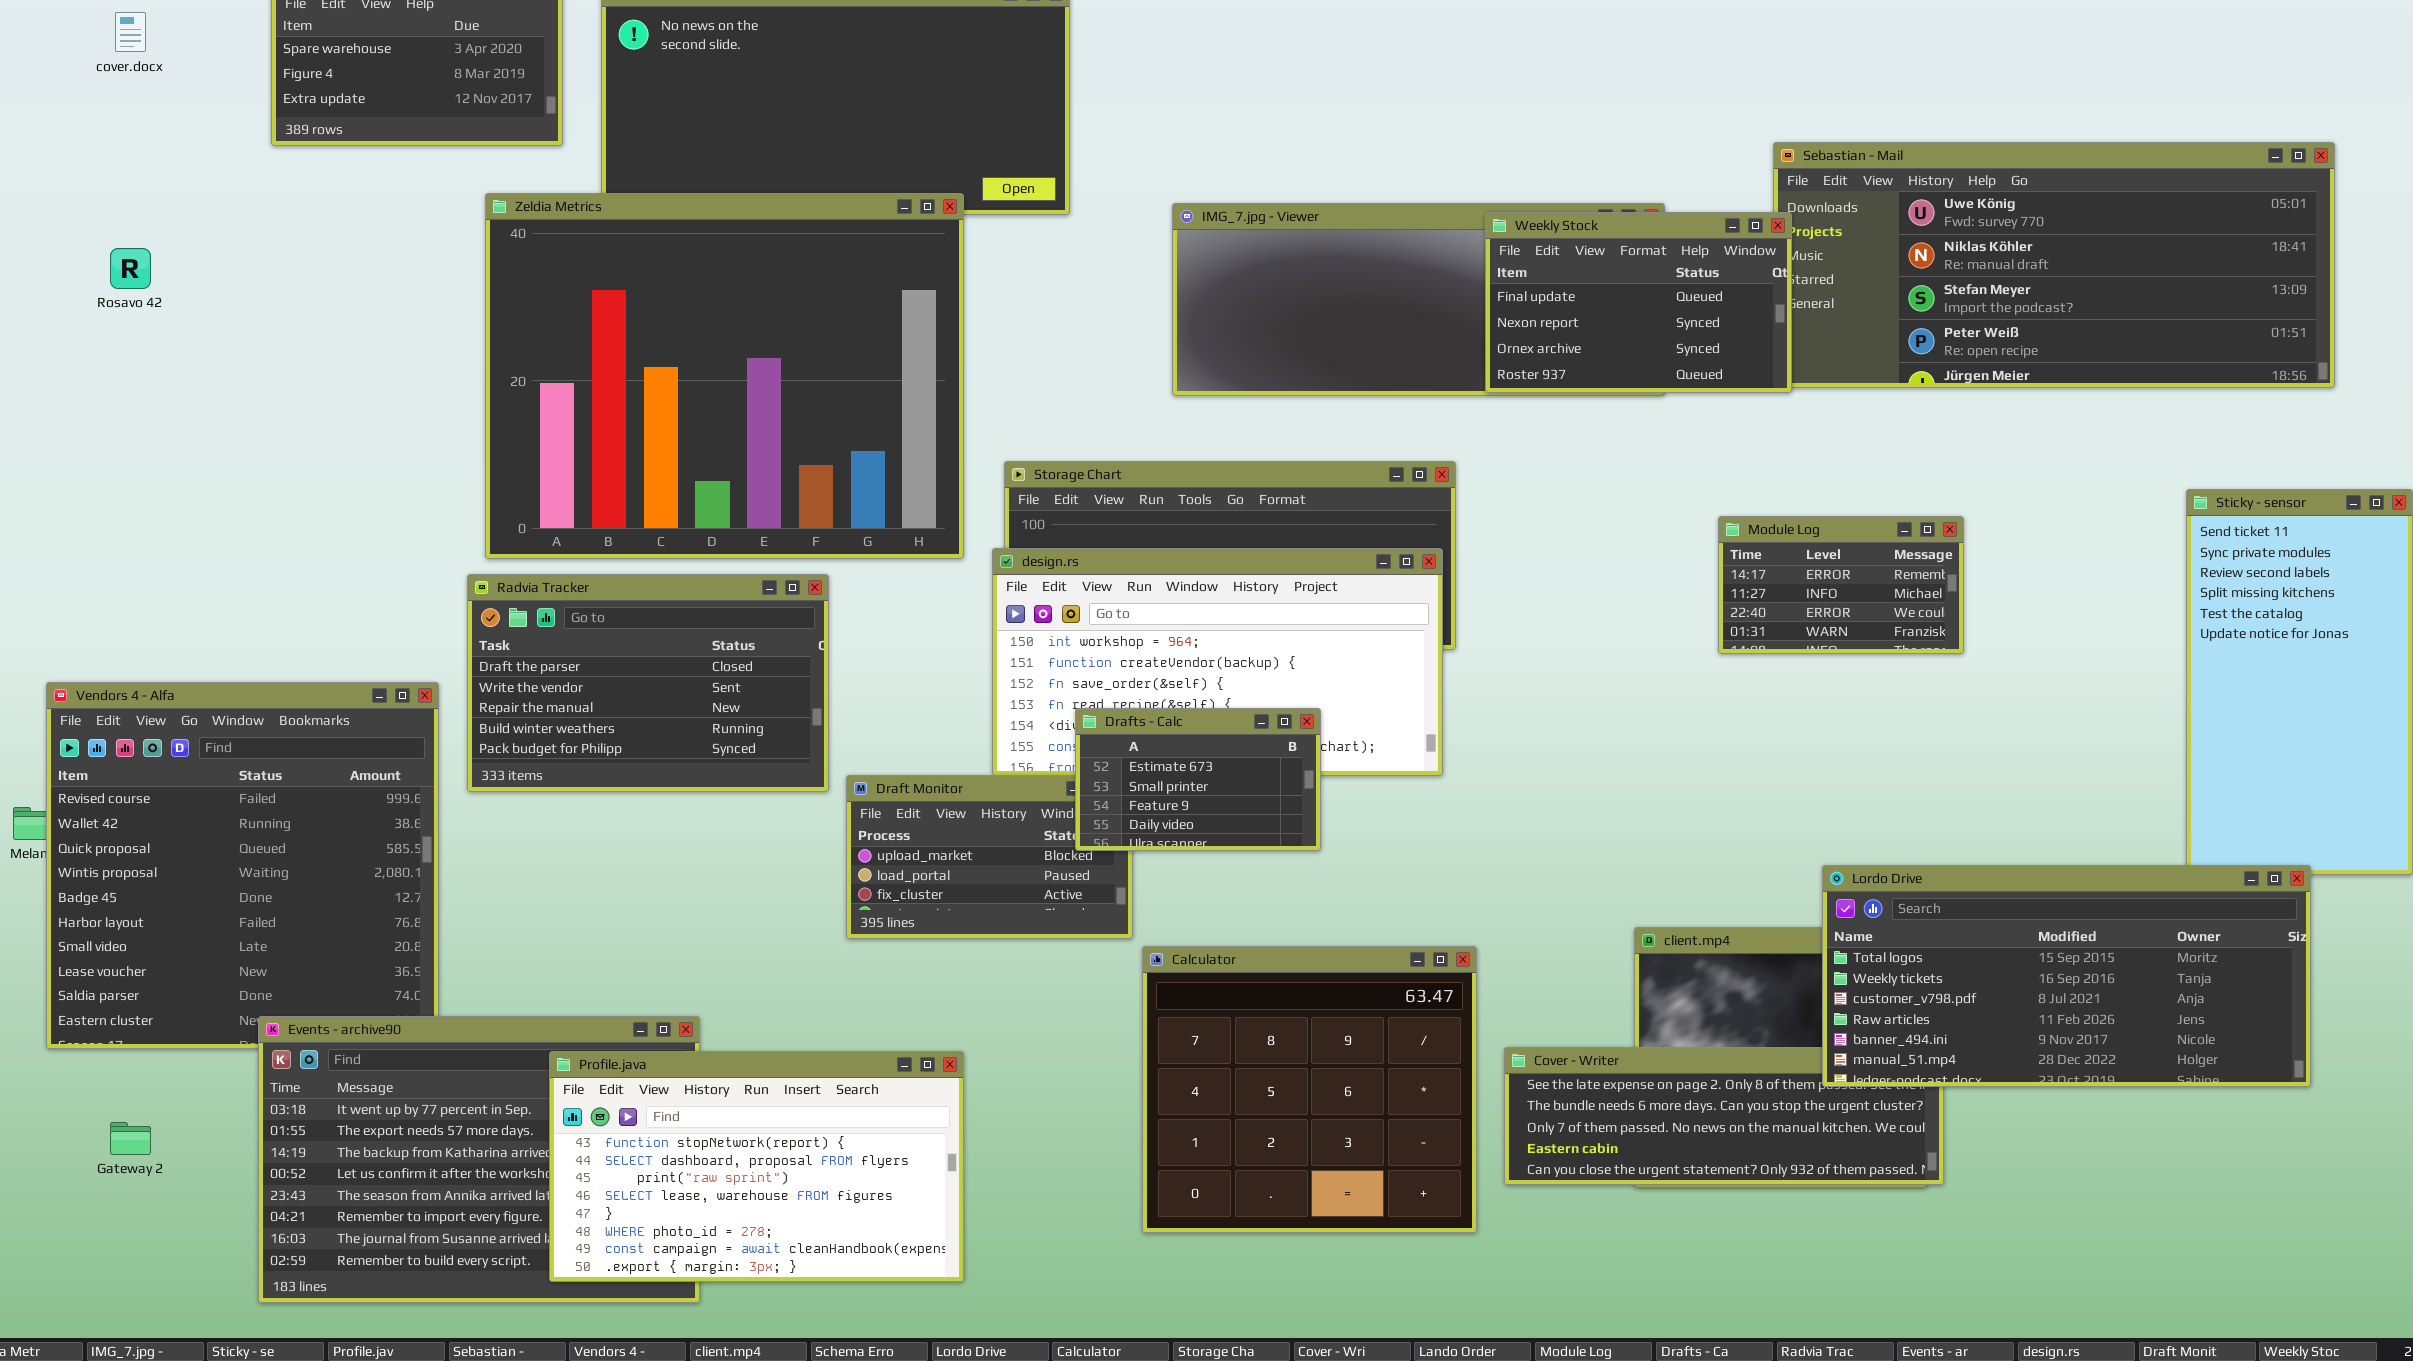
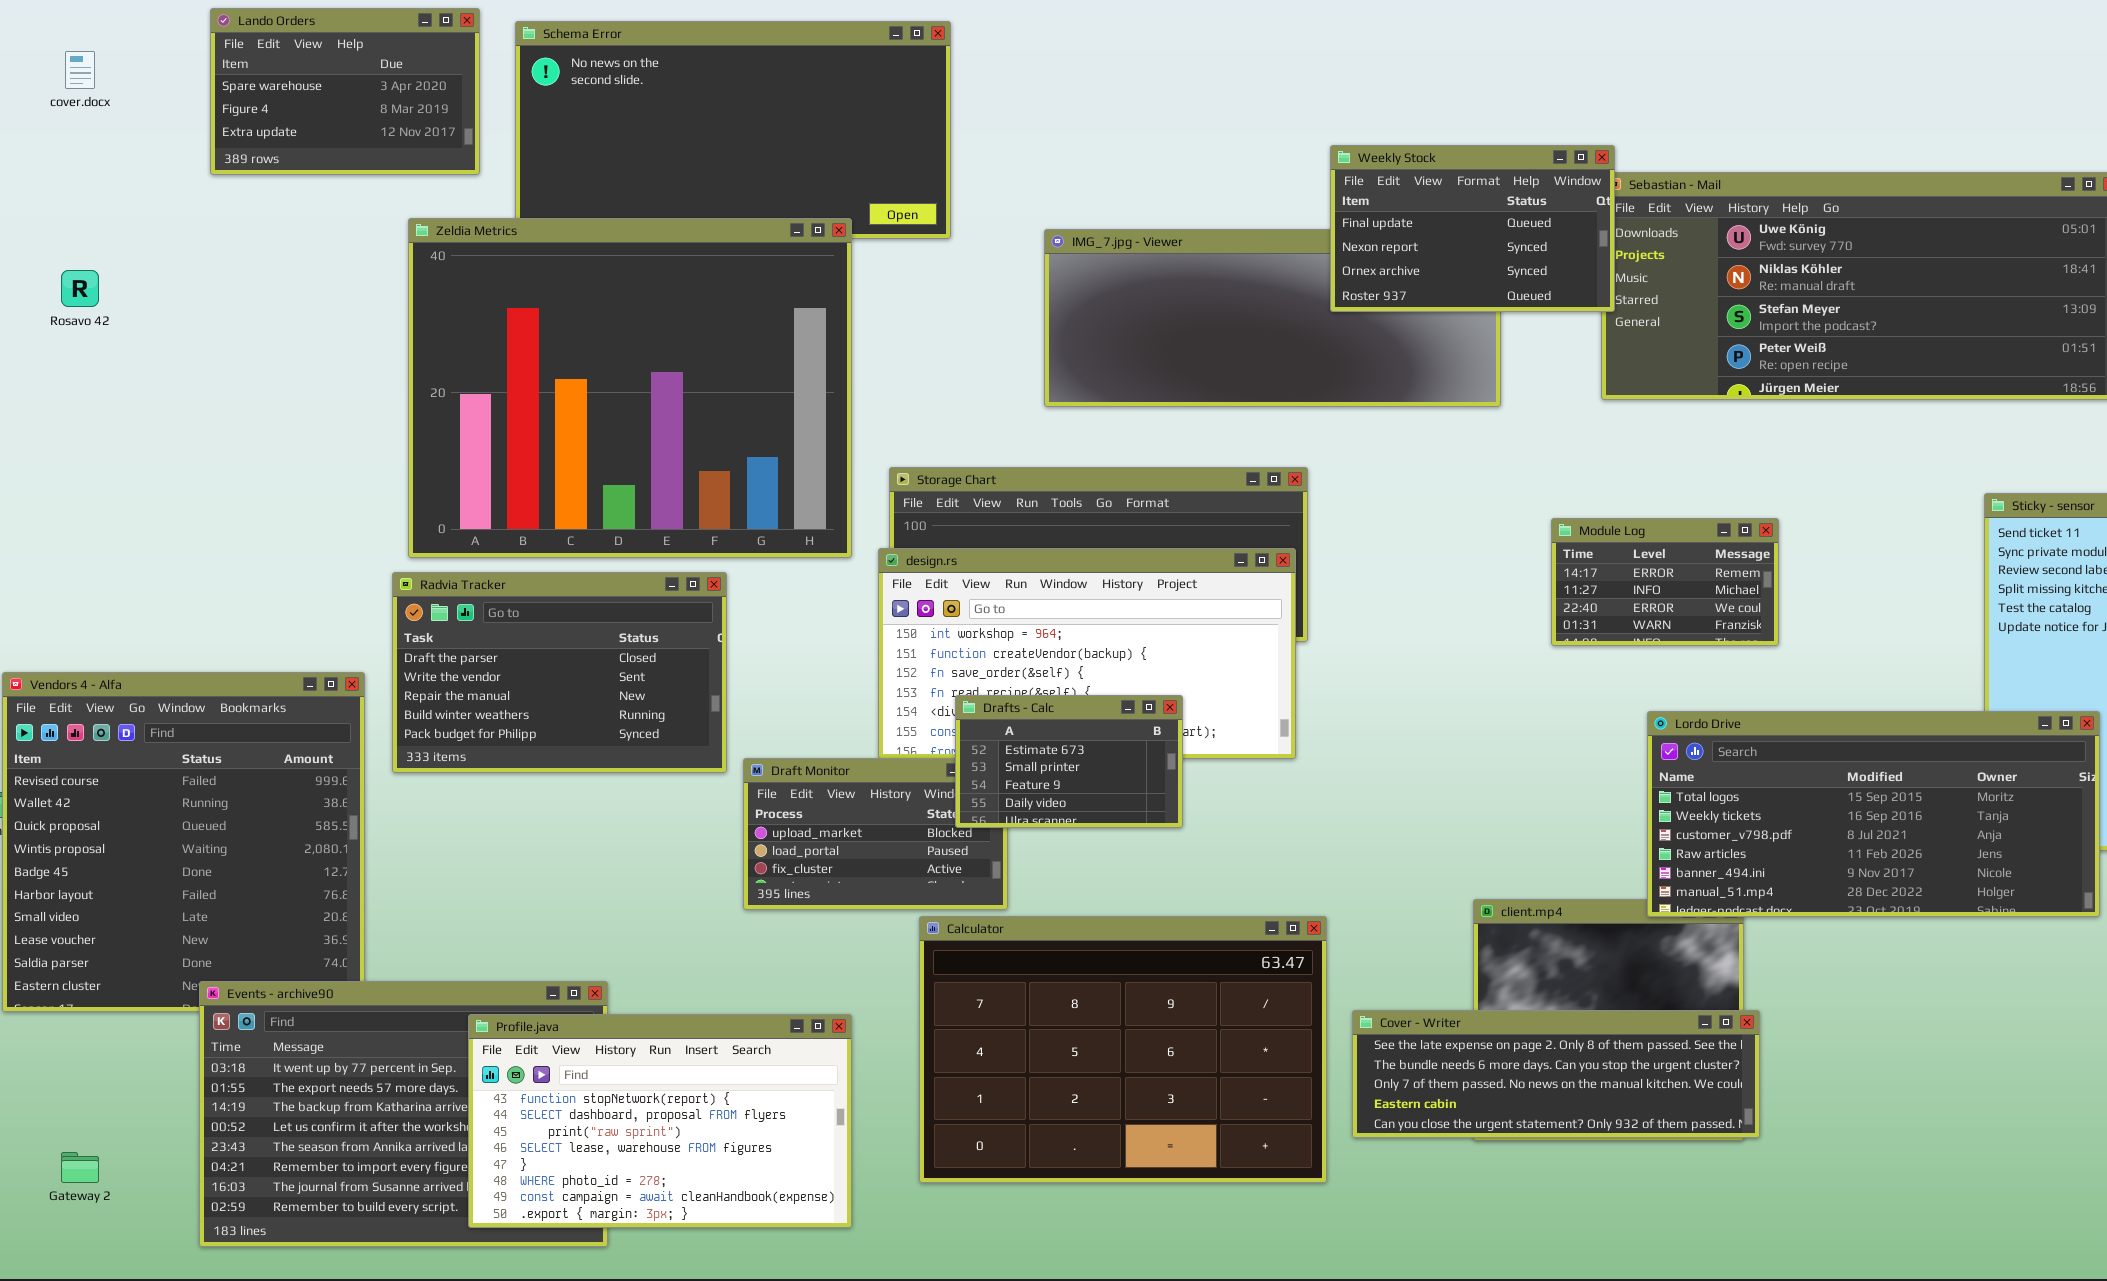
Weekly Stock: [1485,212,1792,393] -> [1330,145,1615,312], moved
Lordo Drive: [1822,865,2311,1087] -> [1647,711,2100,917], moved
Calculator: [1142,946,1477,1233] -> [919,916,1327,1183], resized
Gateway 2: [110,1122,151,1155] -> [61,1152,99,1183], moved

